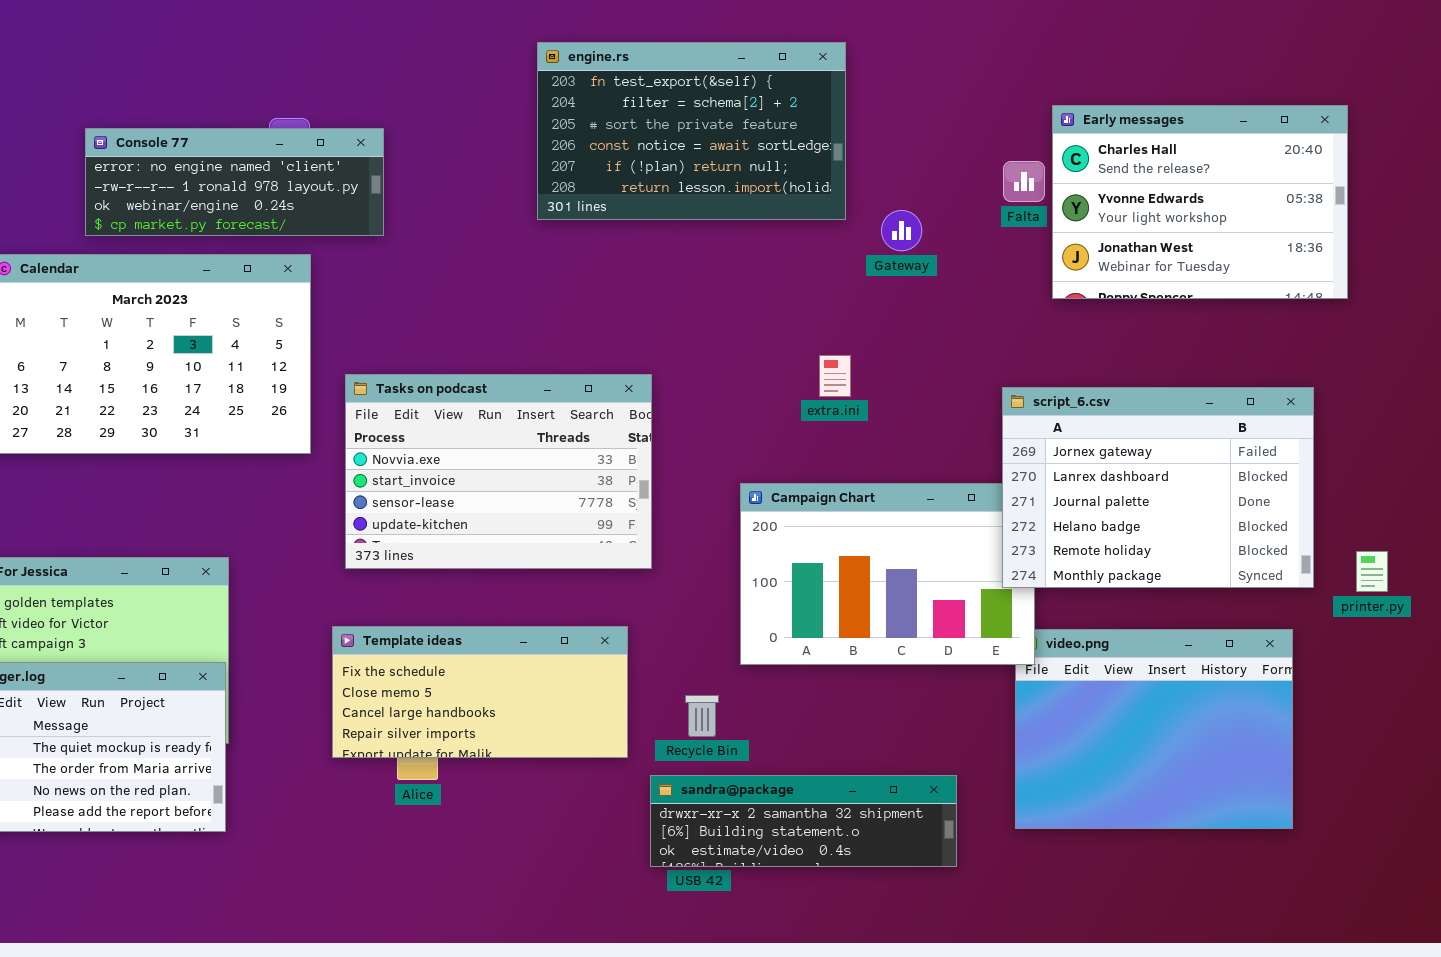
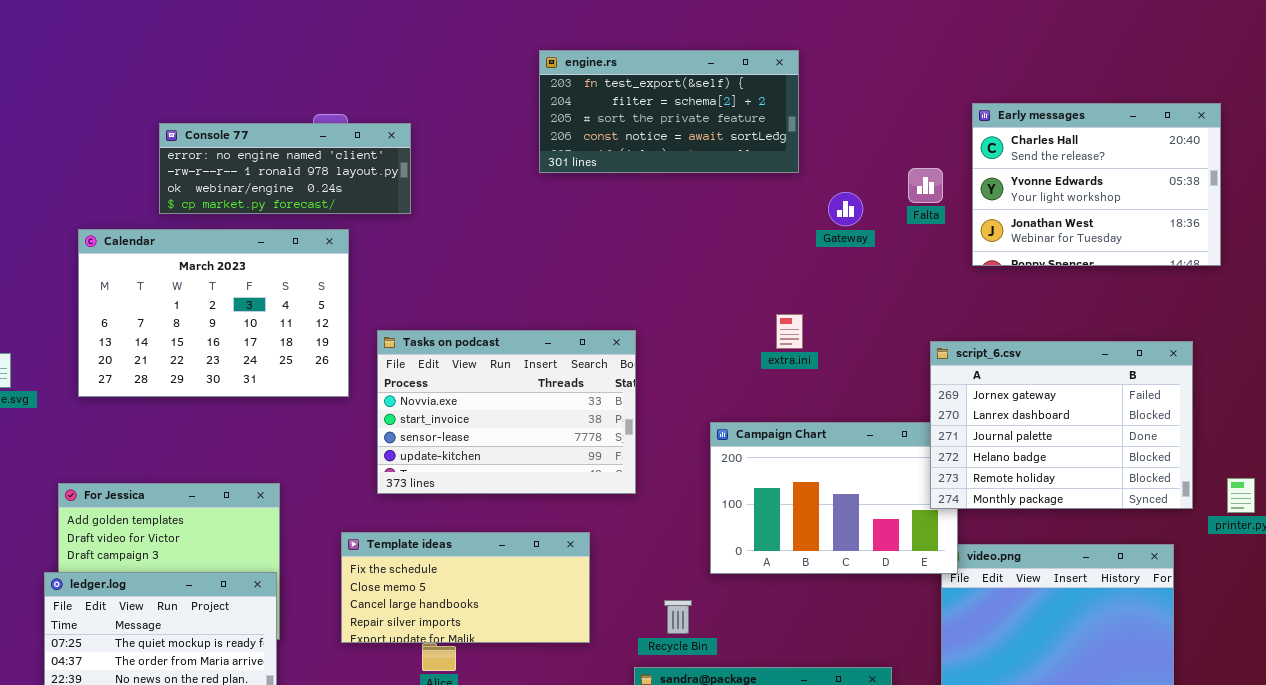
engine.rs: [537,42,846,220] -> [539,50,799,173], resized
Falta: [1003,161,1045,202] -> [908,168,943,203], moved
Template ideas: [332,626,628,758] -> [341,532,590,643], moved

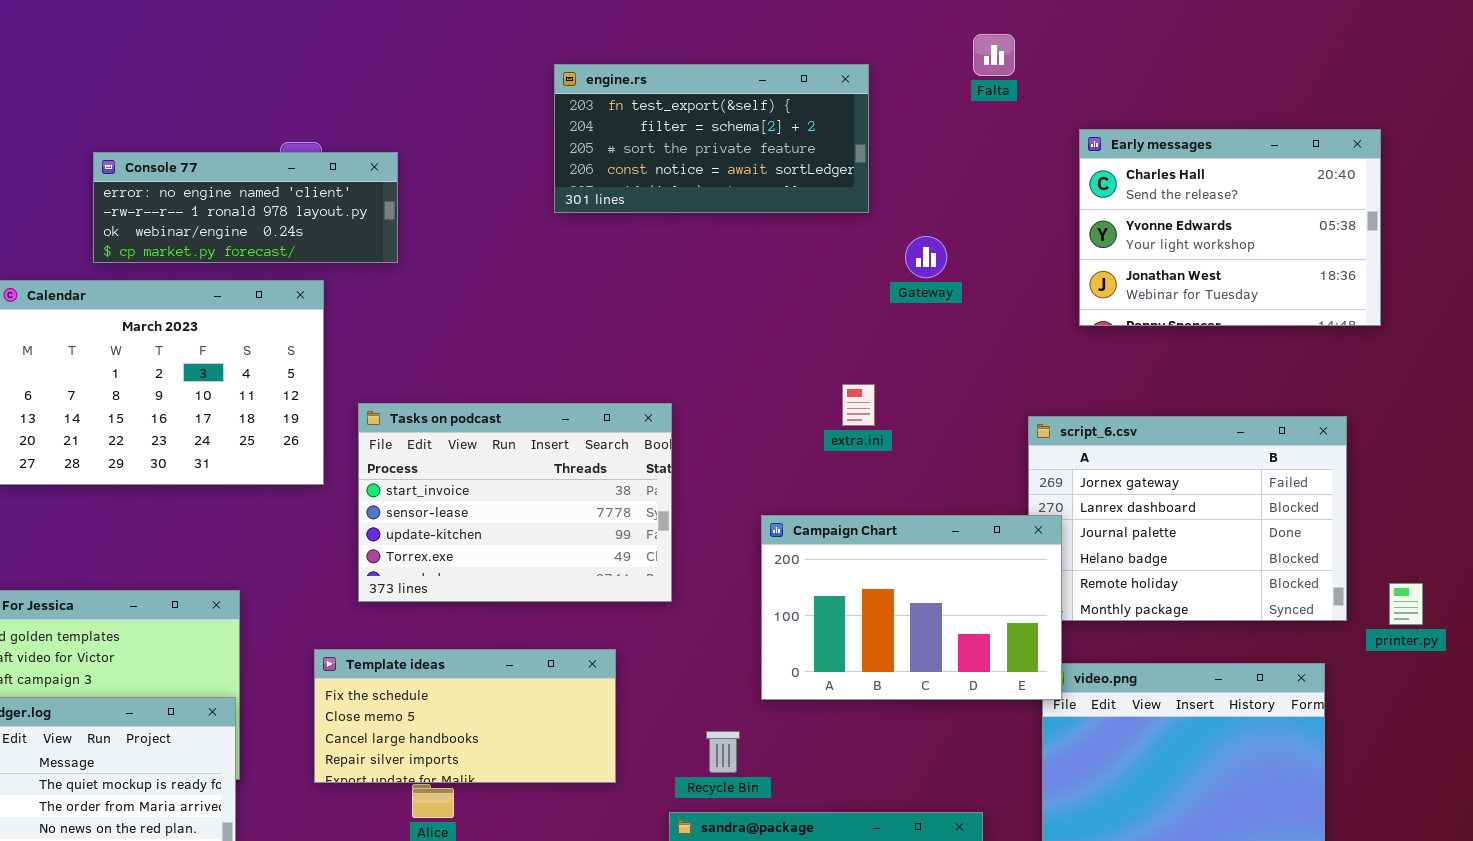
Falta: [908,168,943,203] -> [973,34,1015,76], moved
Tasks on podcast: [377,330,636,494] -> [358,403,672,602], scrolled down 1 row
Campaign Chart: [710,422,958,574] -> [761,515,1062,700], raised

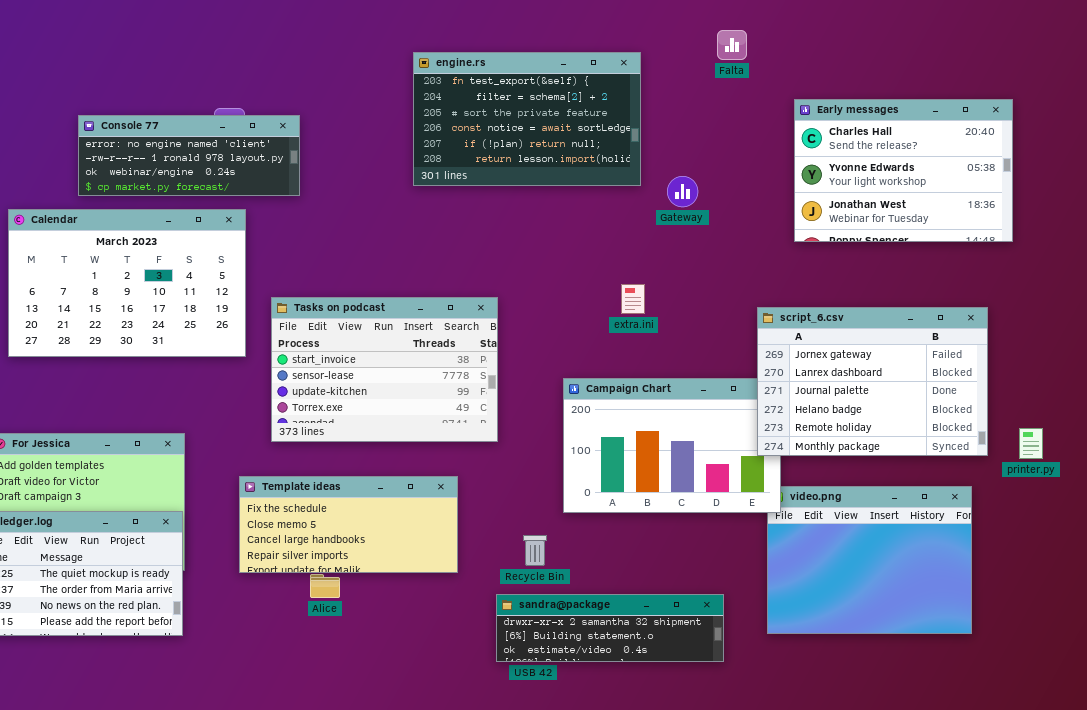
engine.rs: [554,64,869,213] -> [413,52,641,186], resized
script_6.csv: [1028,416,1347,621] -> [757,307,988,456], raised

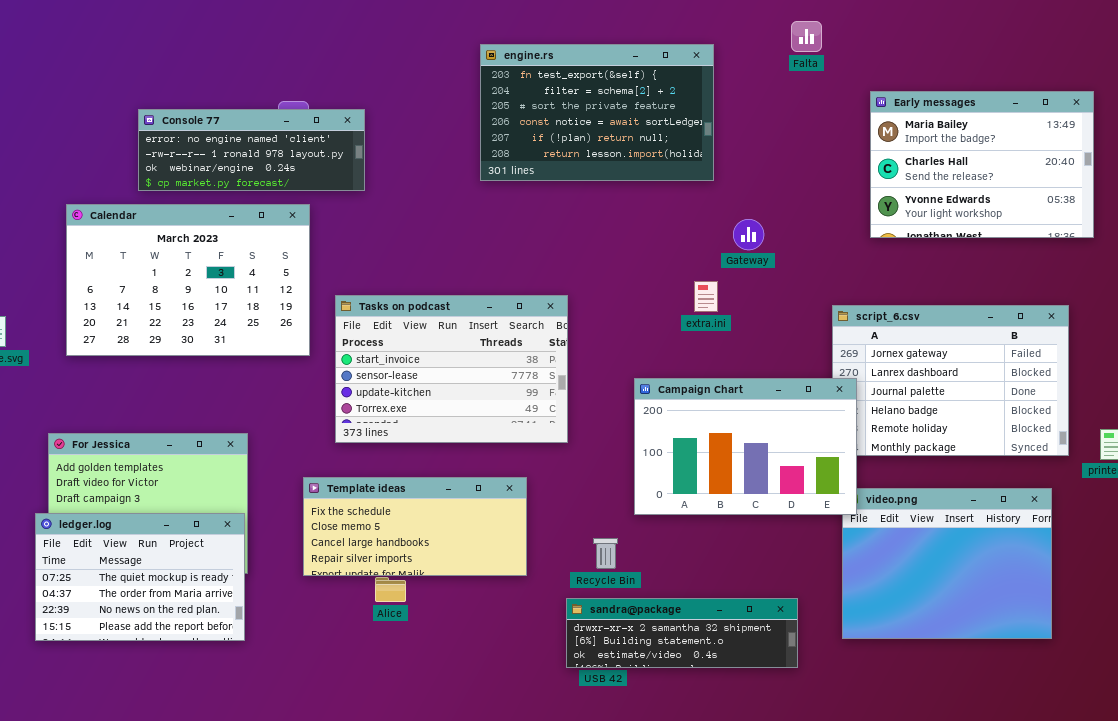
Early messages: [794,99,1013,242] -> [870,91,1094,238], scrolled up 1 row
Gateway: [667,176,698,207] -> [733,219,764,250], moved
Campaign Chart: [563,378,781,513] -> [634,378,857,515], raised

